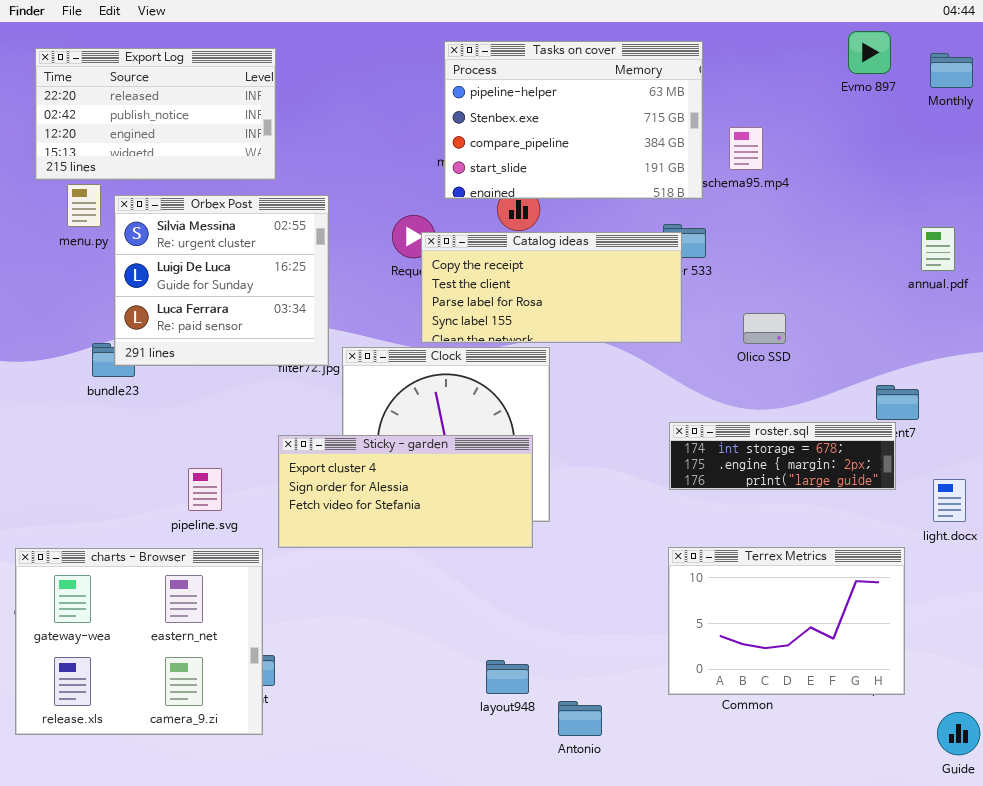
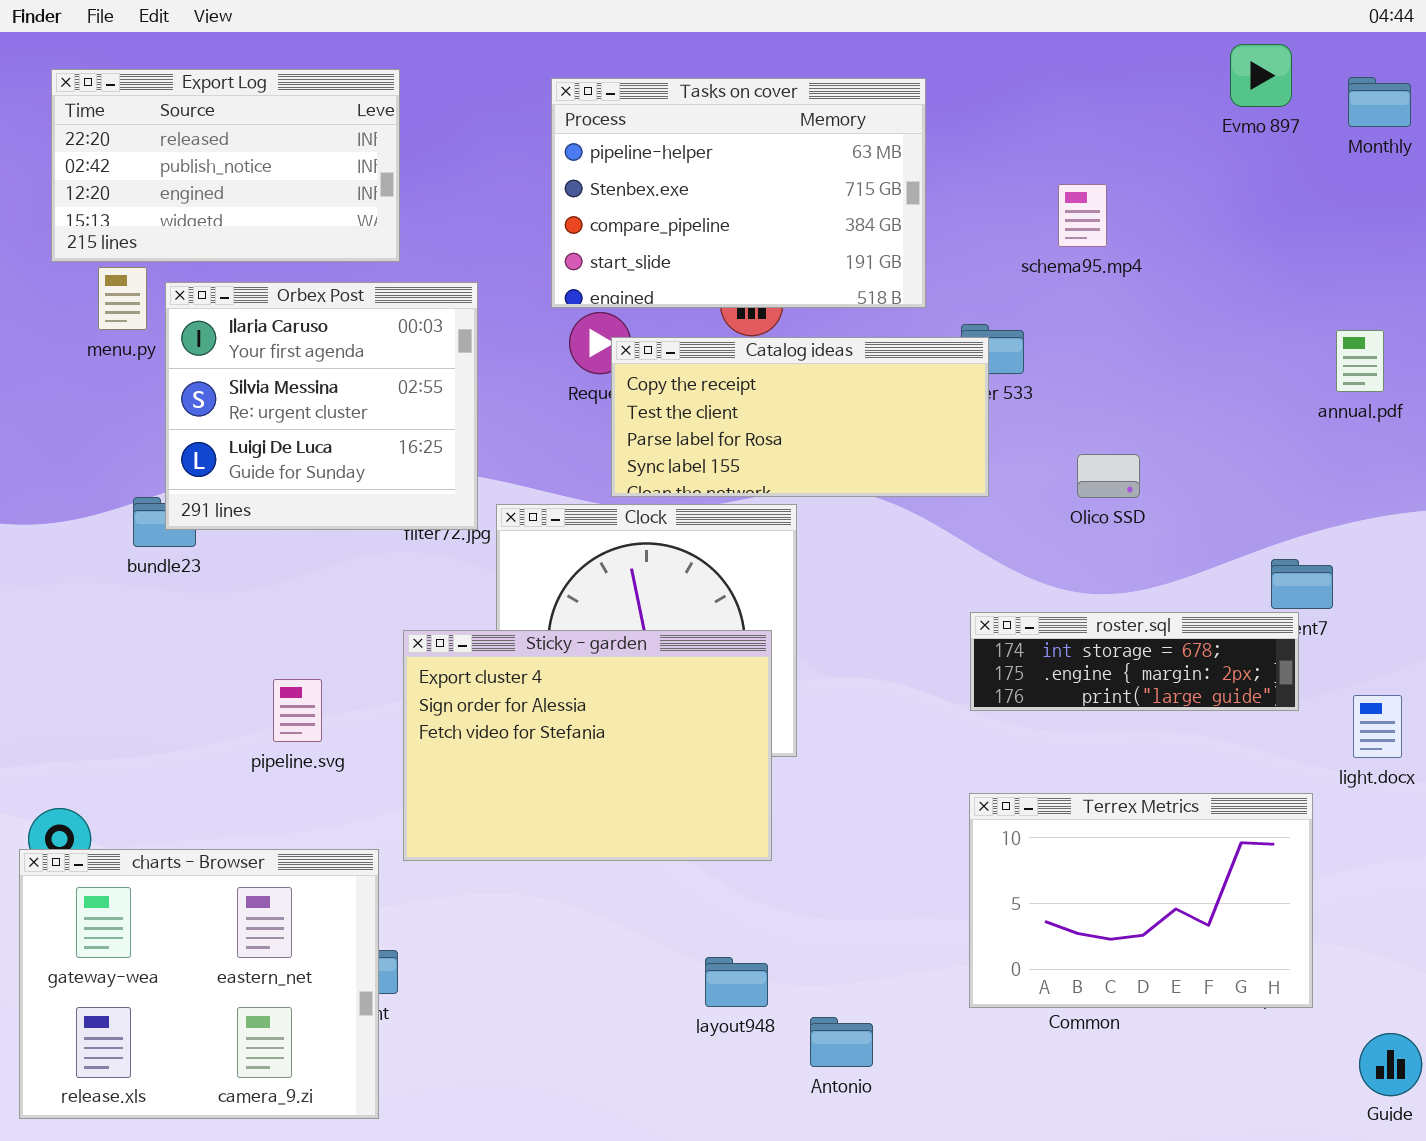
Tasks on cover: [444,41,703,199] -> [551,78,926,308], moved
Orbex Post: [114,195,329,366] -> [165,282,478,530], scrolled up 1 row
Sticky - garden: [278,435,533,548] -> [403,630,772,861], resized
charts - Browser: [15,548,263,735] -> [19,849,379,1119], moved

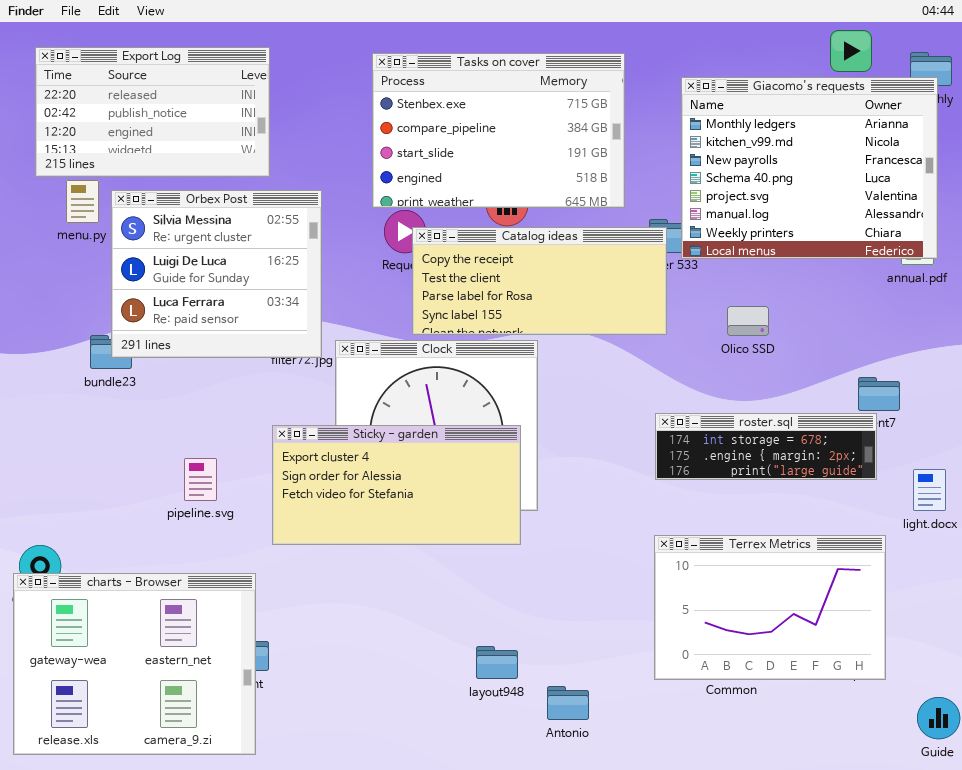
Tasks on cover: [551,78,926,308] -> [372,53,625,208], scrolled down 1 row
Giacomo's requests: none -> [681,77,938,259], opened
Orbex Post: [165,282,478,530] -> [111,190,322,358], scrolled down 1 row
Sticky - garden: [403,630,772,861] -> [272,425,521,545], resized

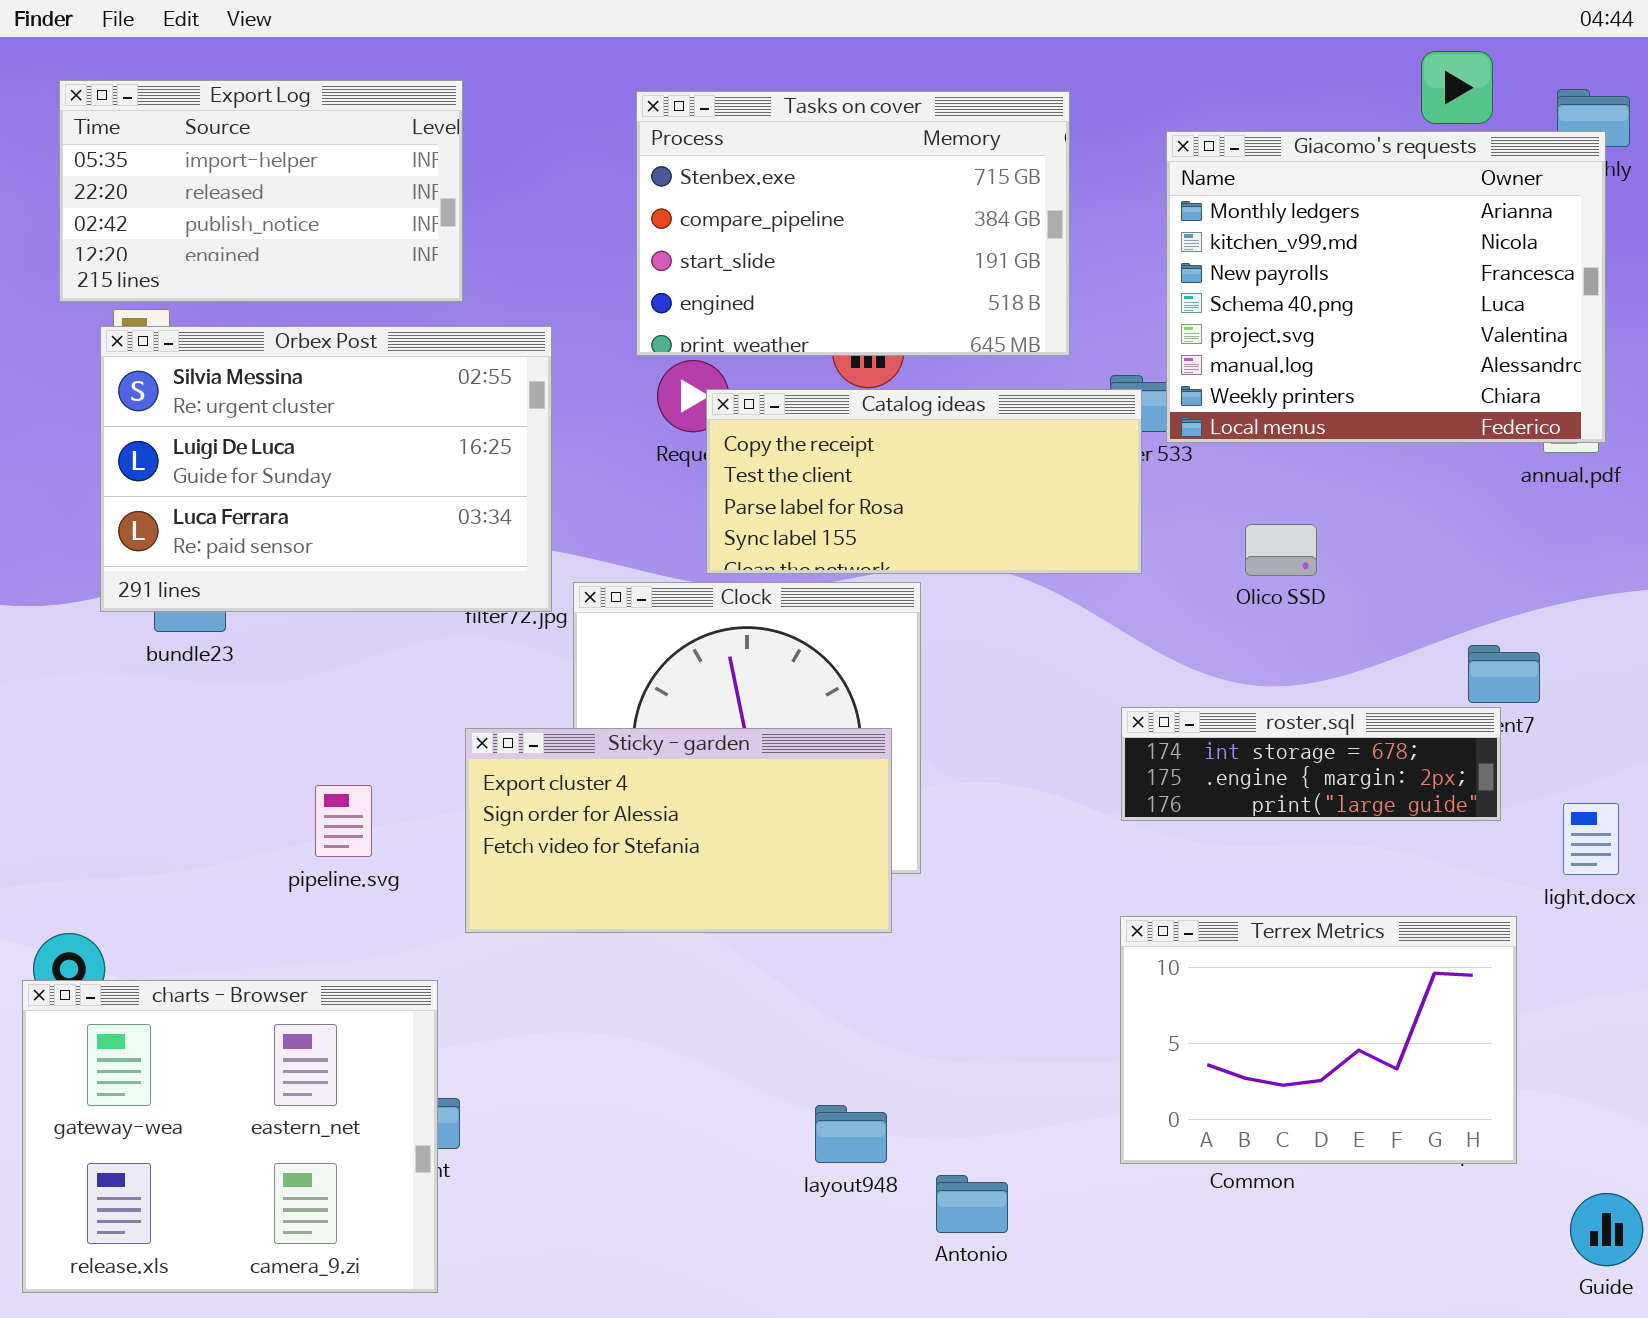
Export Log: [35,47,270,177] -> [59,80,463,302], scrolled up 1 row
Orbex Post: [111,190,322,358] -> [100,326,552,612], resized

